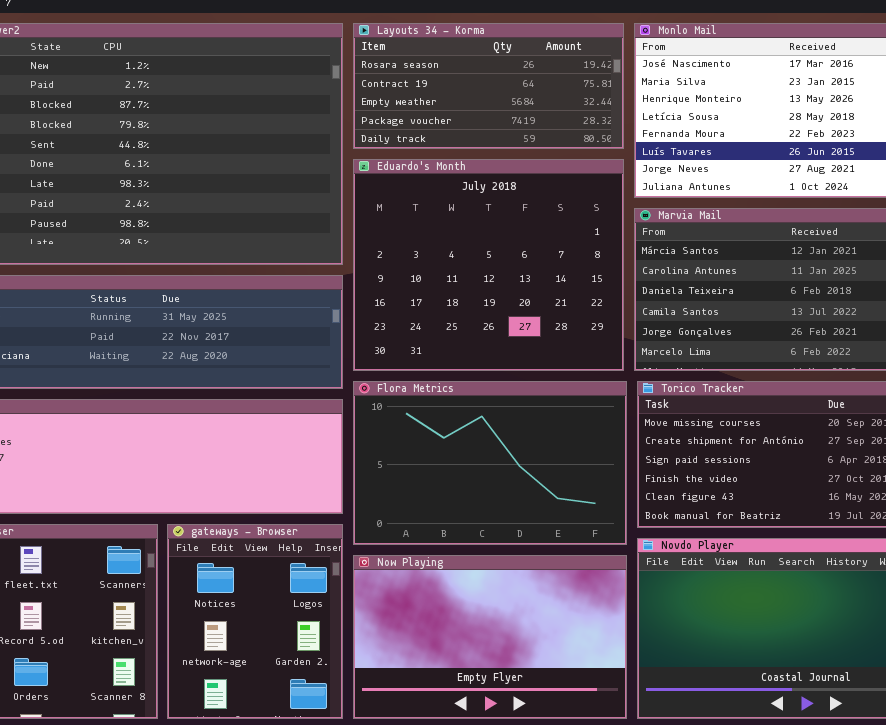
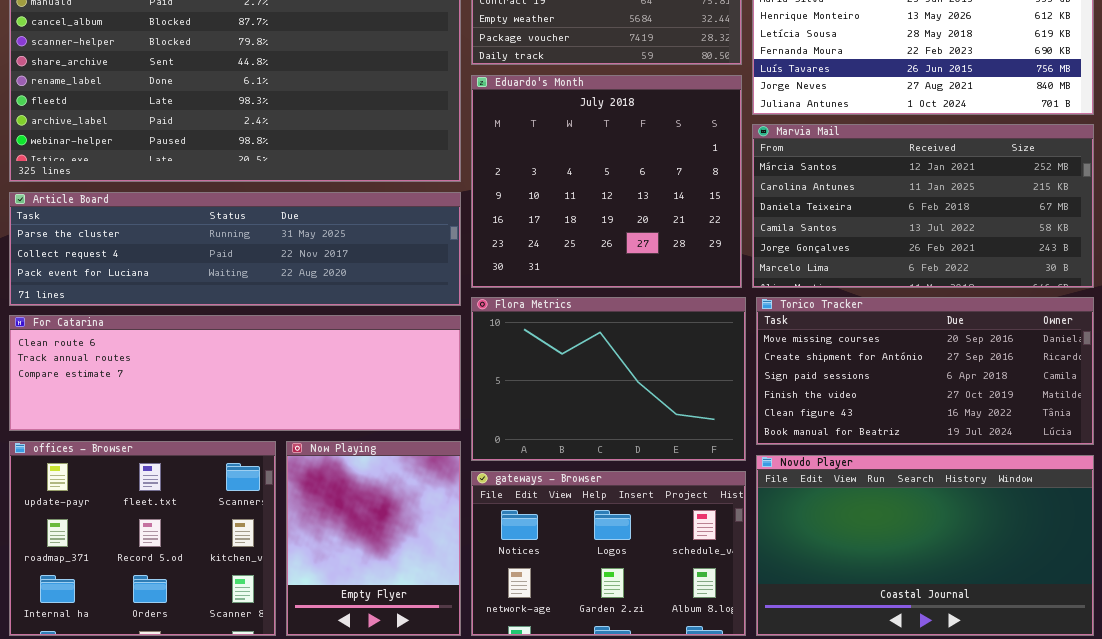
gateways - Browser: [167,524,343,719] -> [471,471,746,636], moved, resized
Now Playing: [353,555,627,719] -> [286,441,461,636], moved, resized

